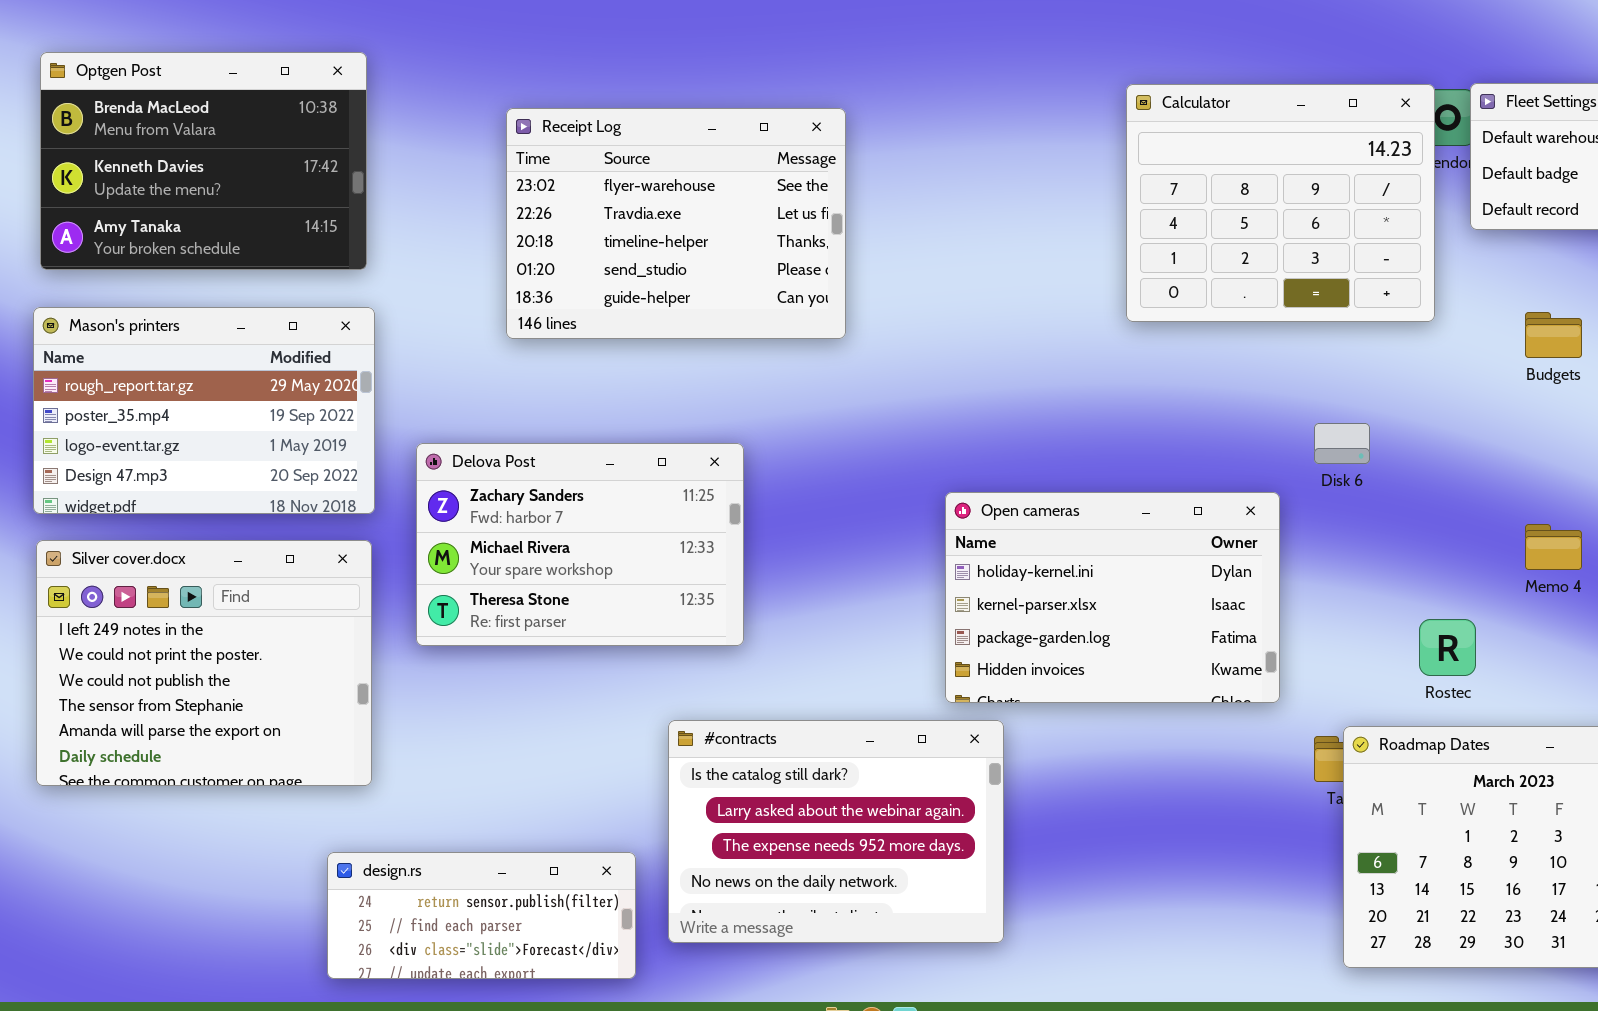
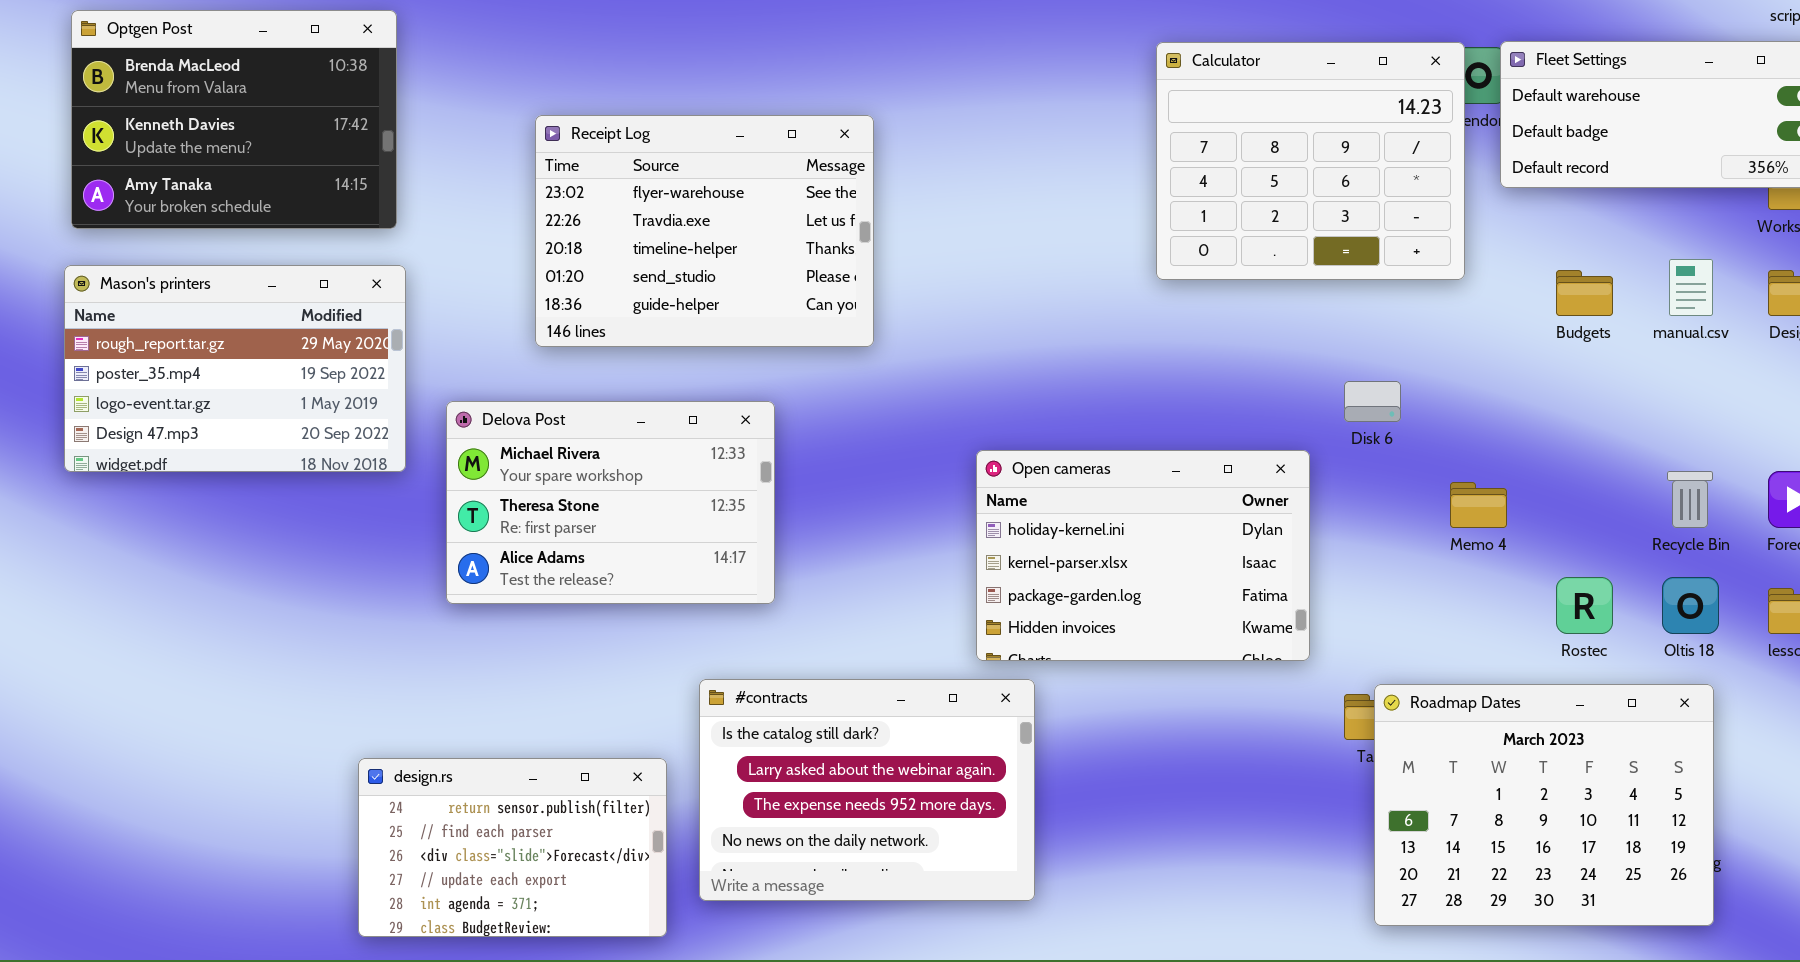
Receipt Log: [506,108,846,339] -> [535,115,874,347], moved
Delova Post: [416,443,744,646] -> [446,401,775,604], scrolled down 1 row
Memo 4: [1525,524,1582,570] -> [1450,482,1507,528], moved
Silver cover.docx: [36,540,372,786] -> none, closed
Rostec: [1419,619,1476,676] -> [1556,577,1613,634], moved
design.rs: [327,852,636,979] -> [358,758,667,937], resized

